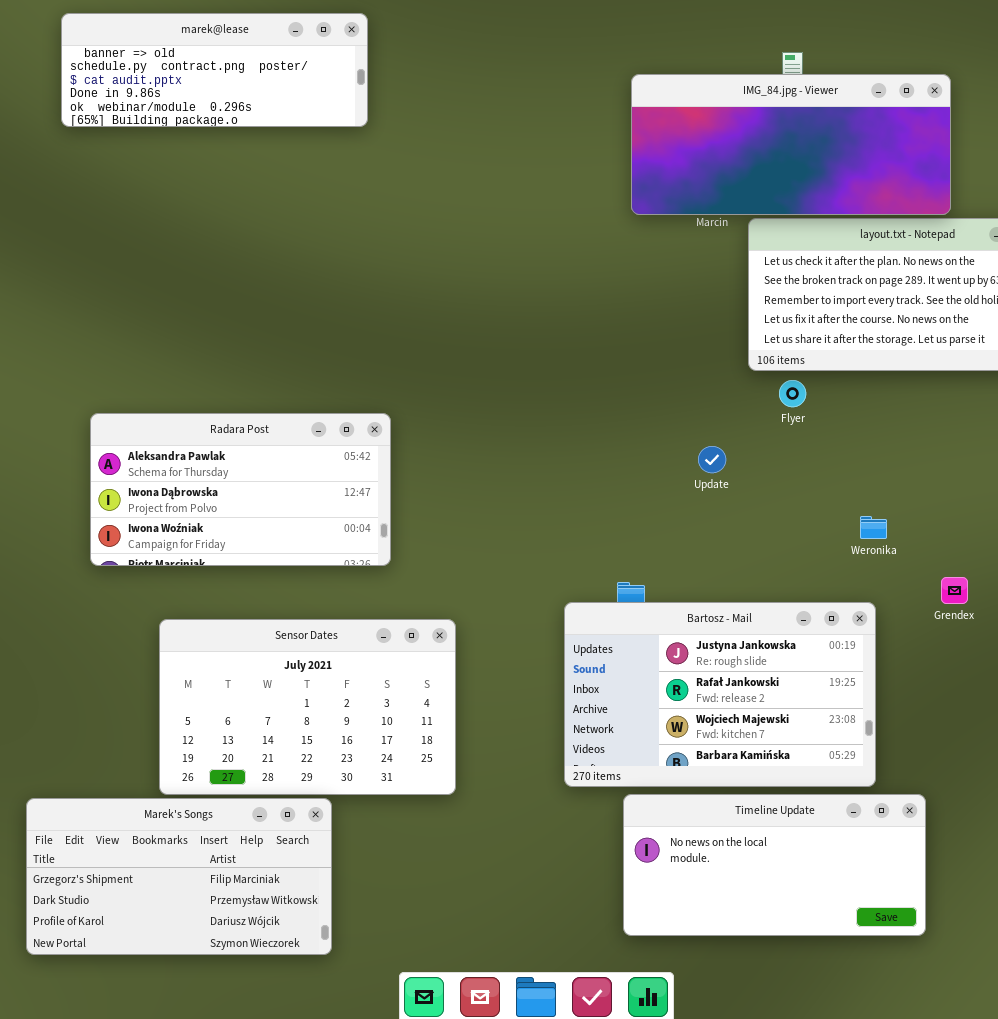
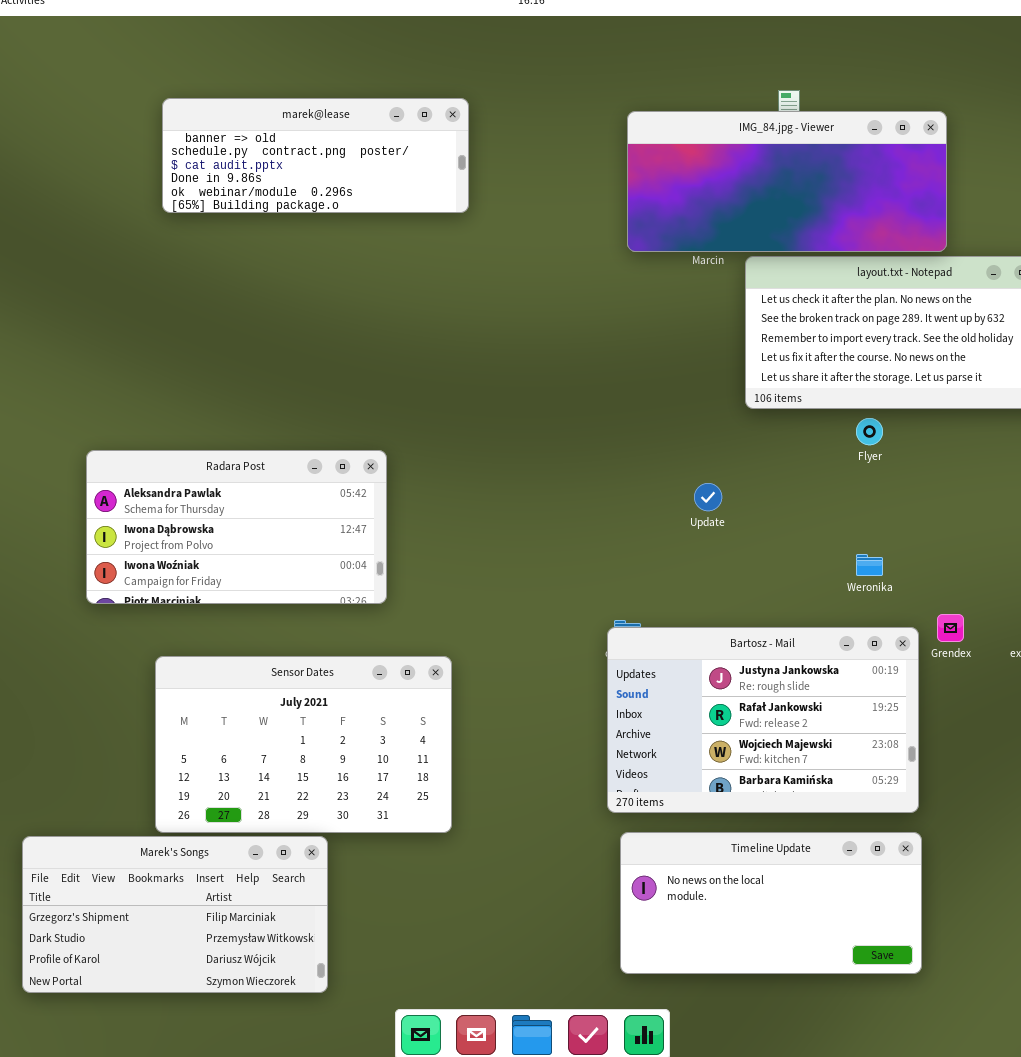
marek@lease: [61,13,368,127] -> [162,98,469,213], moved
Flyer: [779,380,806,407] -> [856,418,883,445], moved
Bartosz - Mail: [564,602,876,787] -> [607,627,919,813], moved

